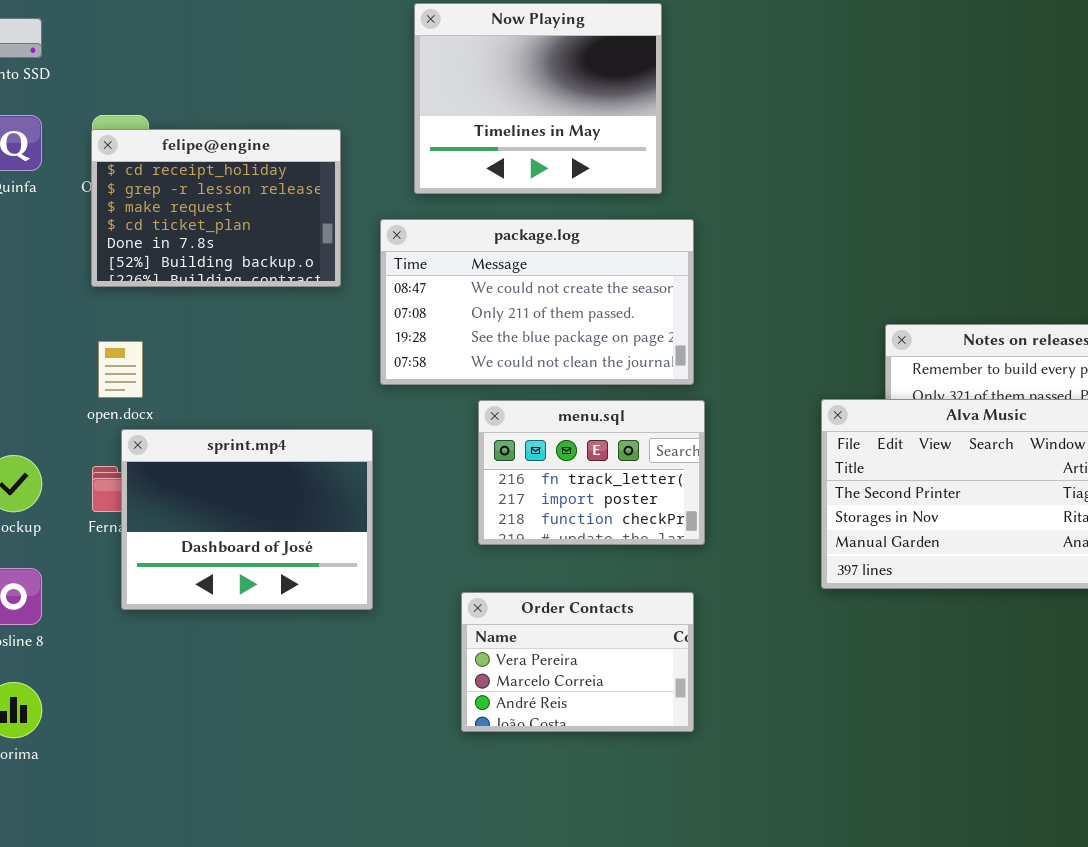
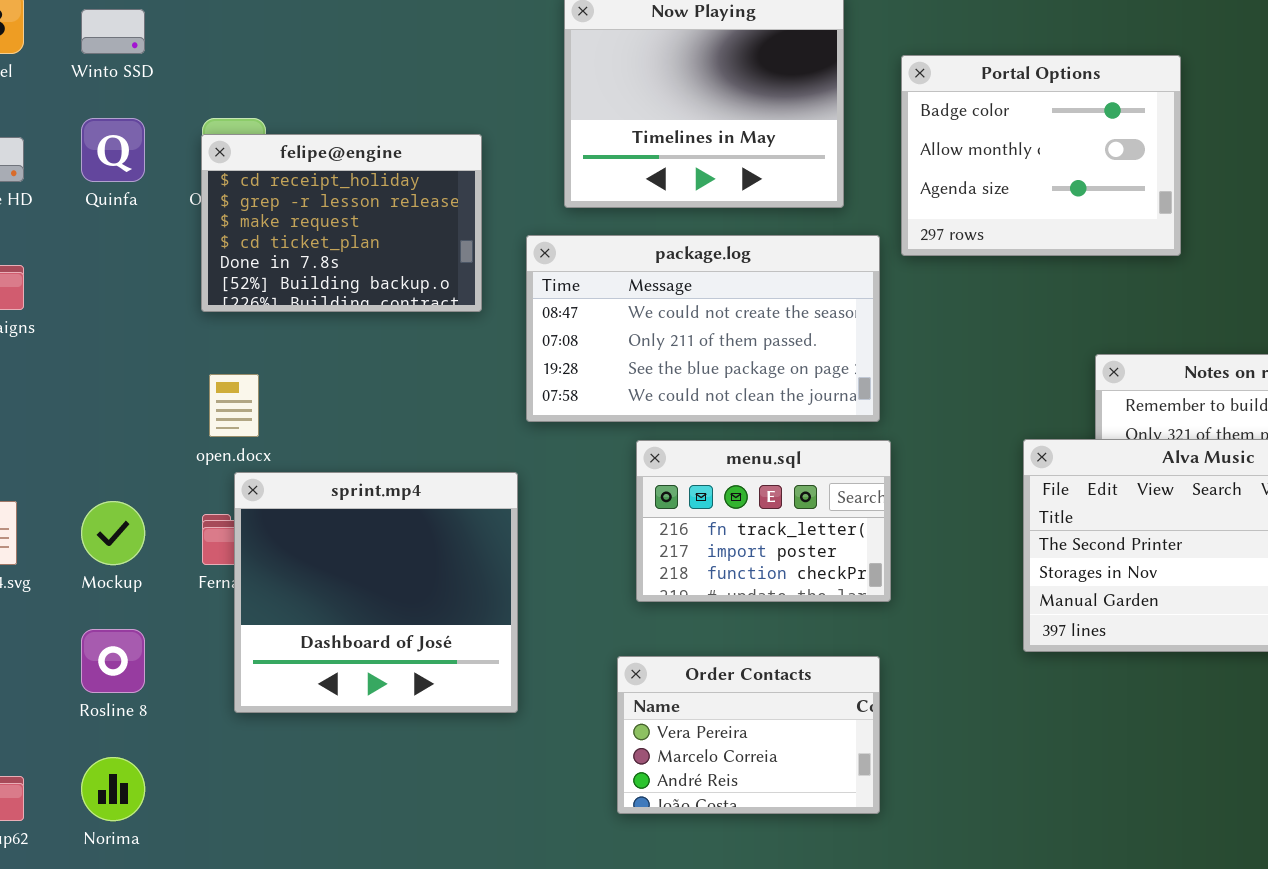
Portal Options: none -> [901,55,1181,256], opened
sprint.mp4: [121,429,373,610] -> [234,472,518,713], resized

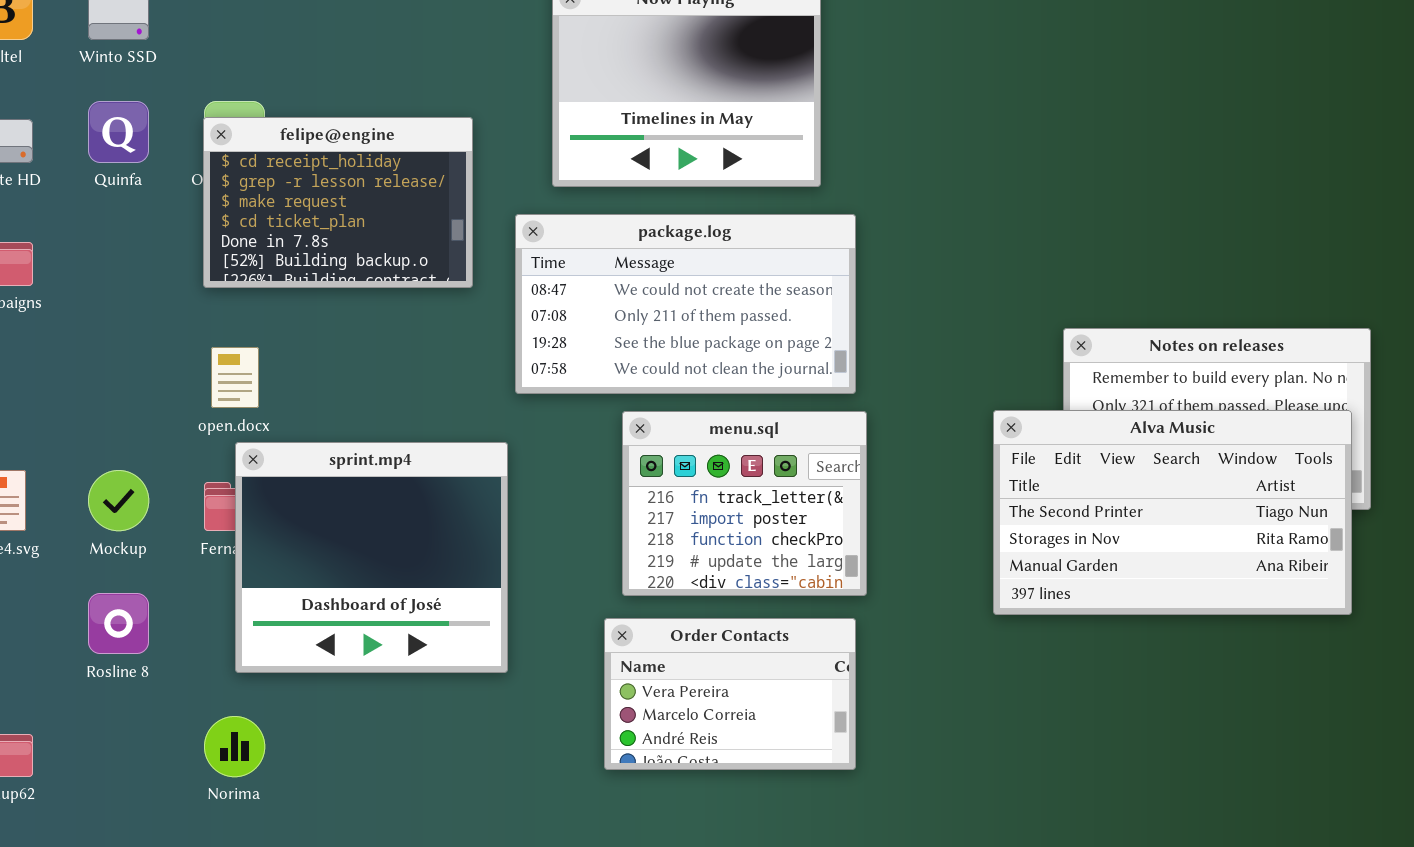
Portal Options: [901,55,1181,256] -> none, closed
menu.sql: [636,440,891,602] -> [622,411,867,596], resized
Norima: [81,757,145,821] -> [204,716,265,777], moved

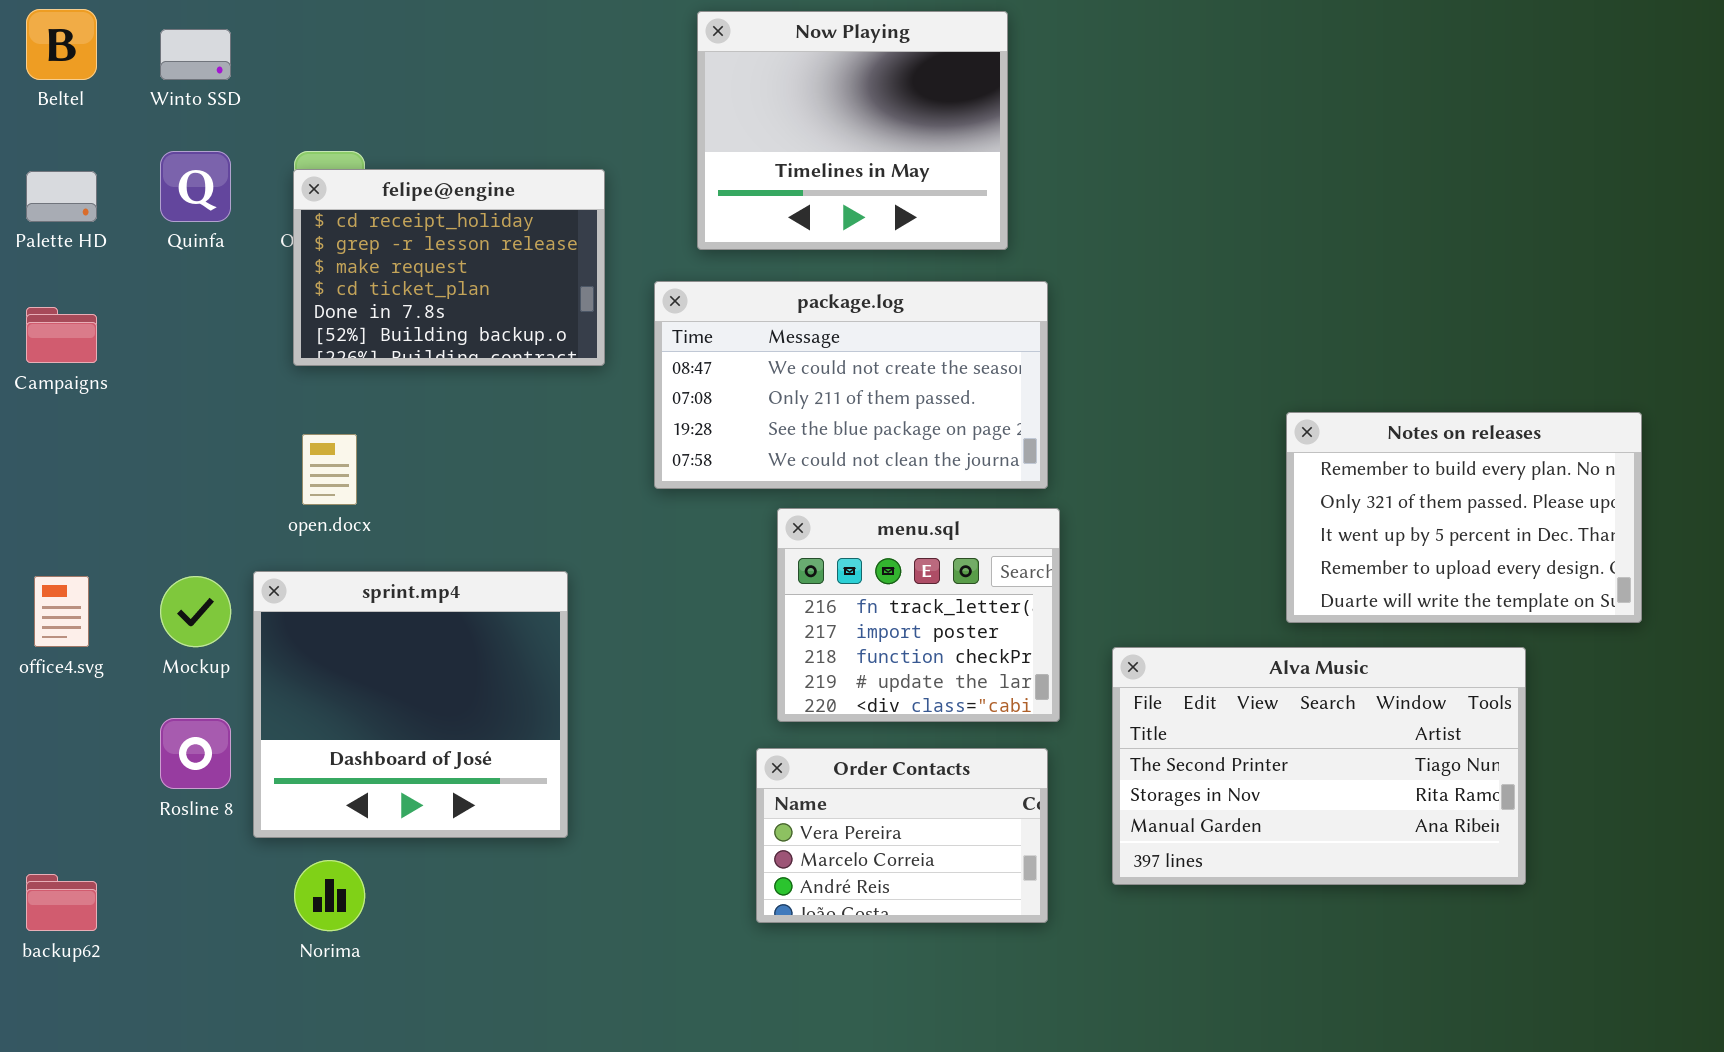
Alva Music: [993,410,1352,615] -> [1112,647,1526,885], moved
sprint.mp4: [235,442,508,673] -> [253,571,568,838], moved

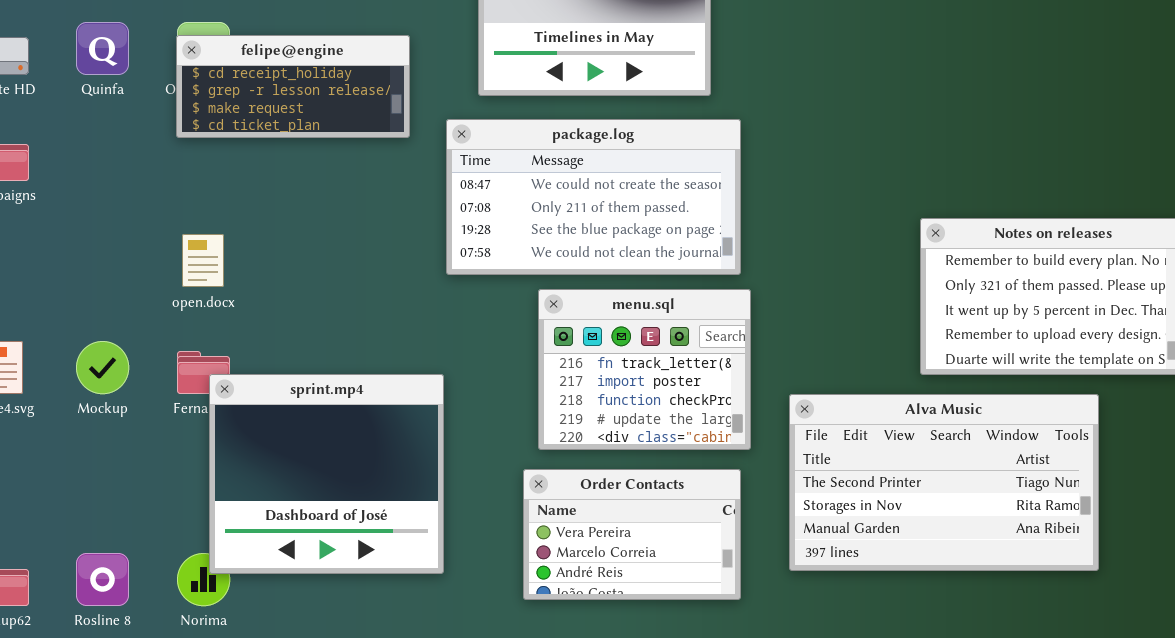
felipe@engine: [293,169,605,366] -> [176,35,410,138], resized
sprint.mp4: [253,571,568,838] -> [209,374,444,574], moved
Rosline 8: [160,718,231,789] -> [76,553,129,606], moved

